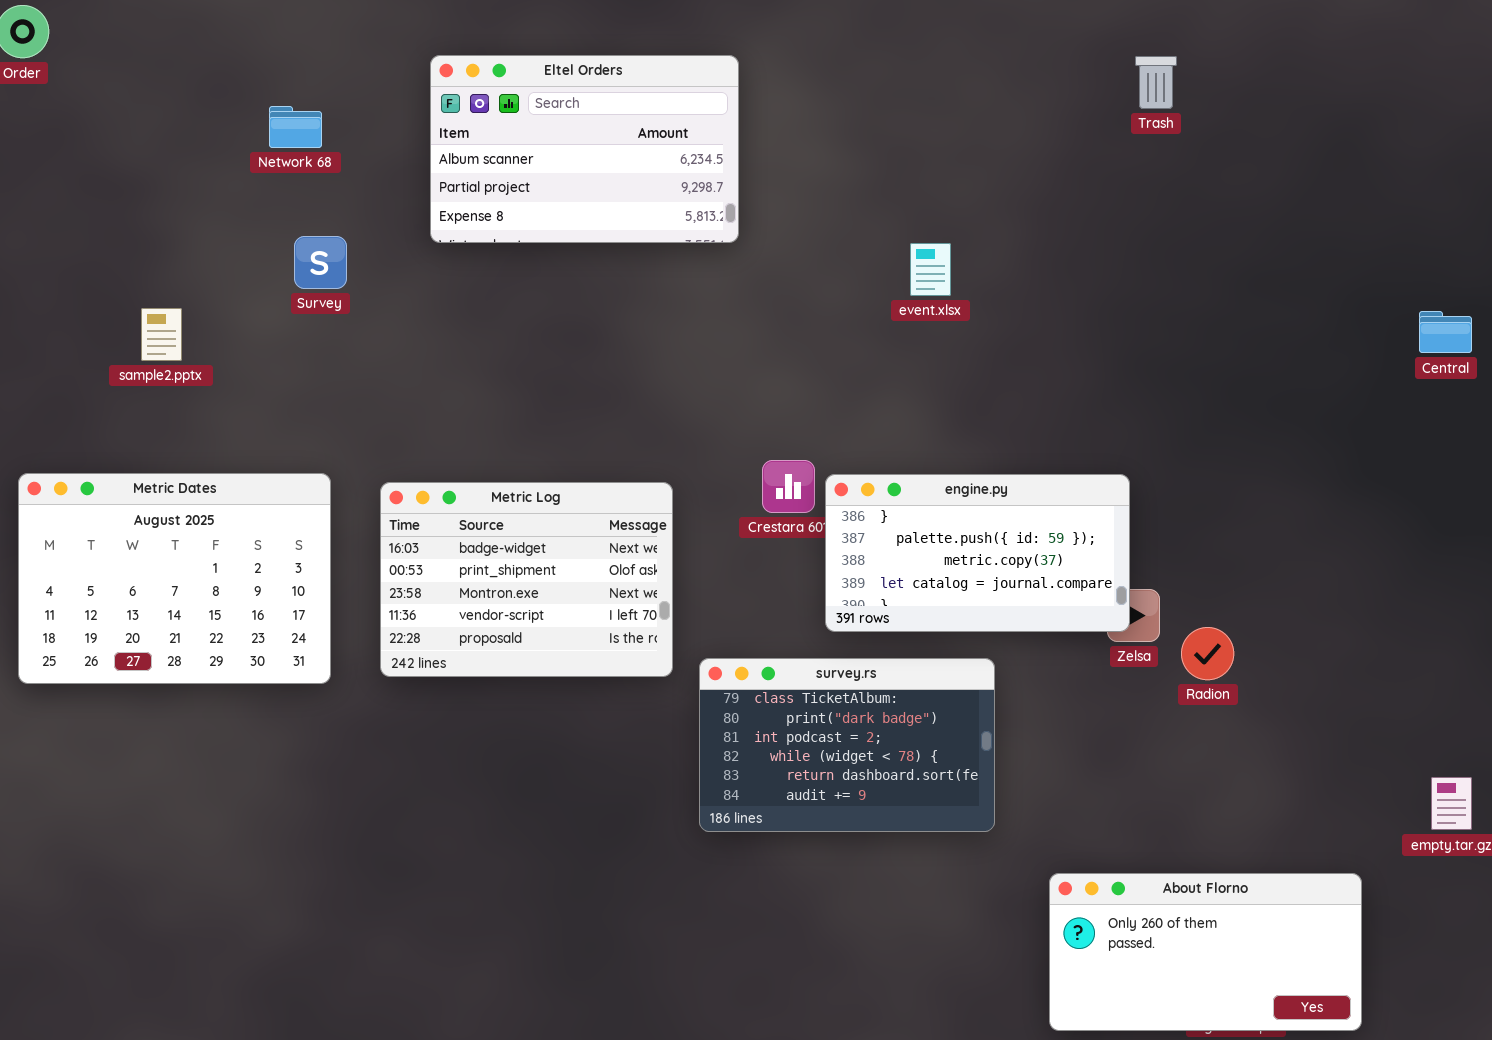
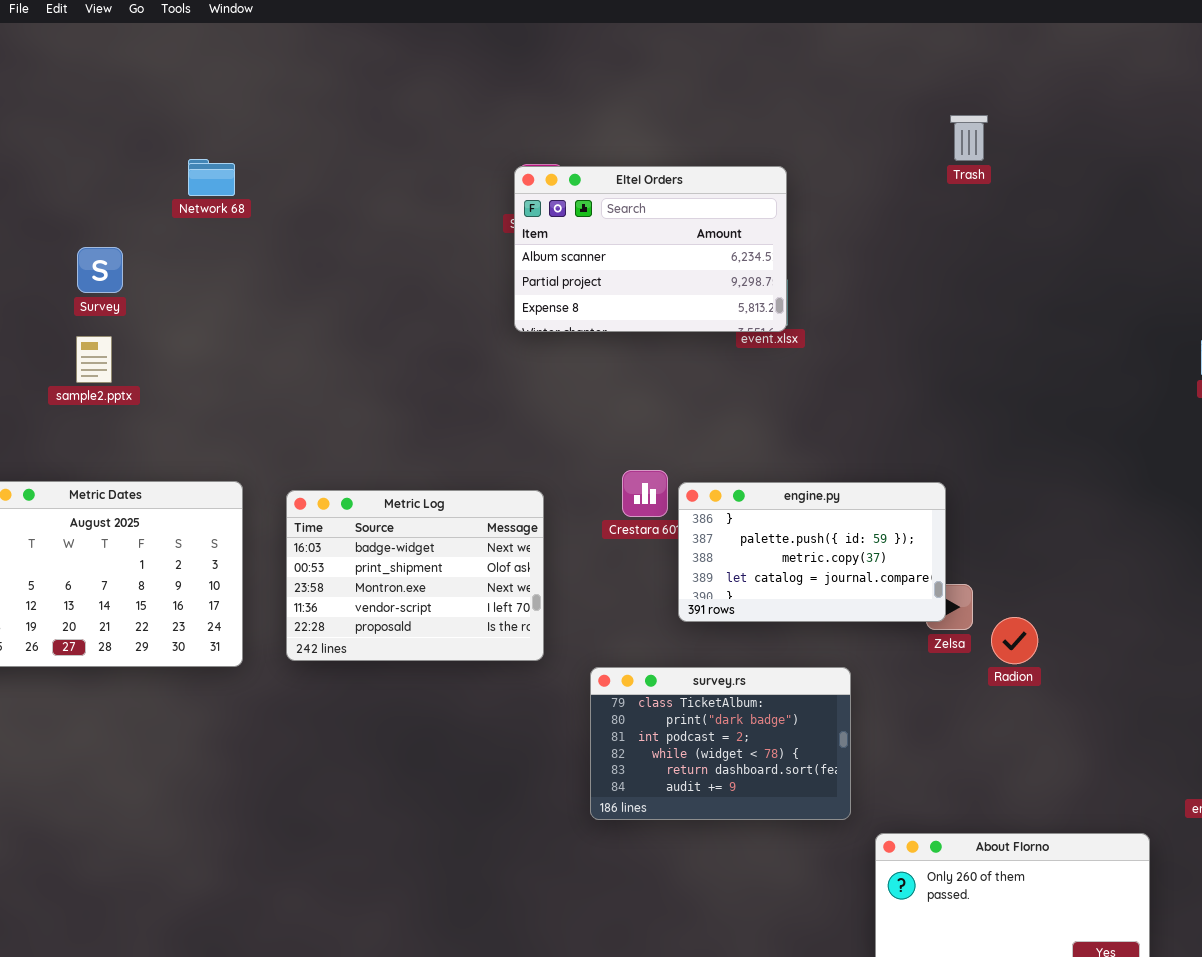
Eltel Orders: [430,55,739,243] -> [514,166,787,332], moved
Survey: [294,236,347,289] -> [77,247,123,293], moved
survey.rs: [699,658,995,832] -> [590,667,851,820], moved

